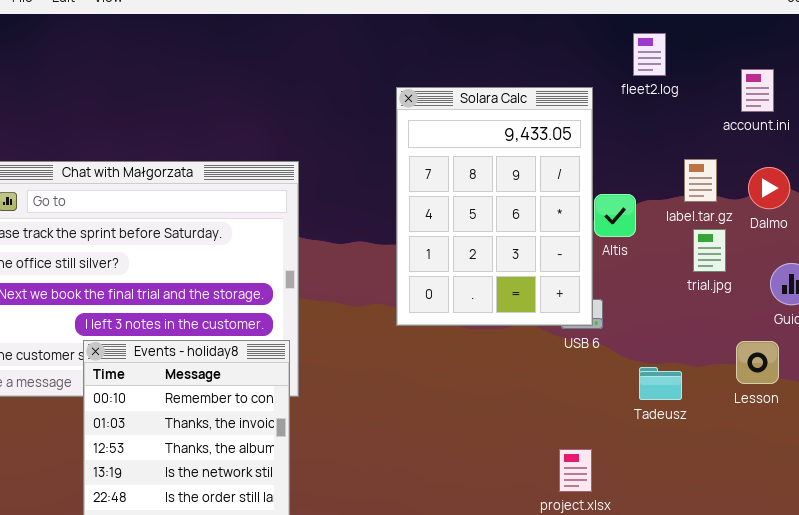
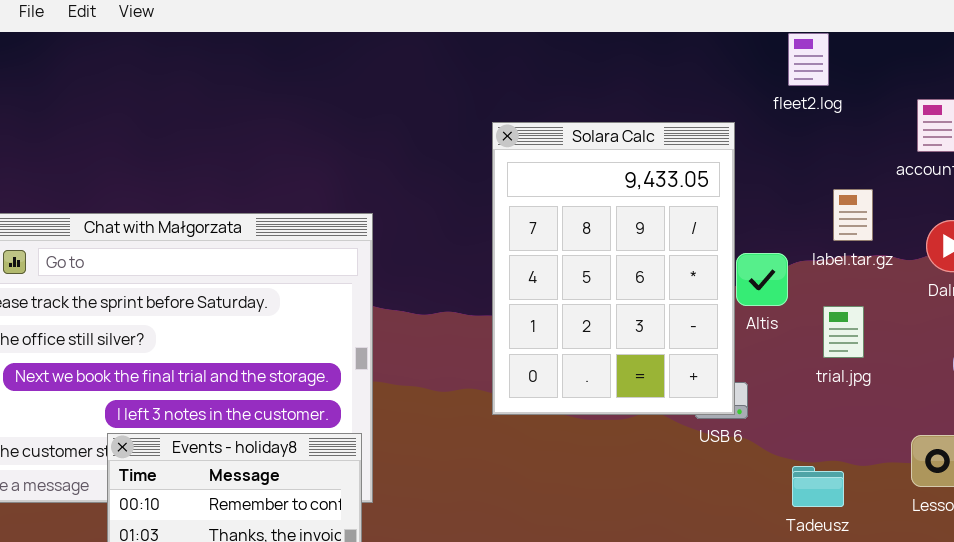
fleet2.log: [633,33,666,76] -> [788,33,829,86], moved
label.tar.gz: [684,159,717,202] -> [833,189,873,241], moved
trial.jpg: [693,229,726,272] -> [823,306,864,358], moved

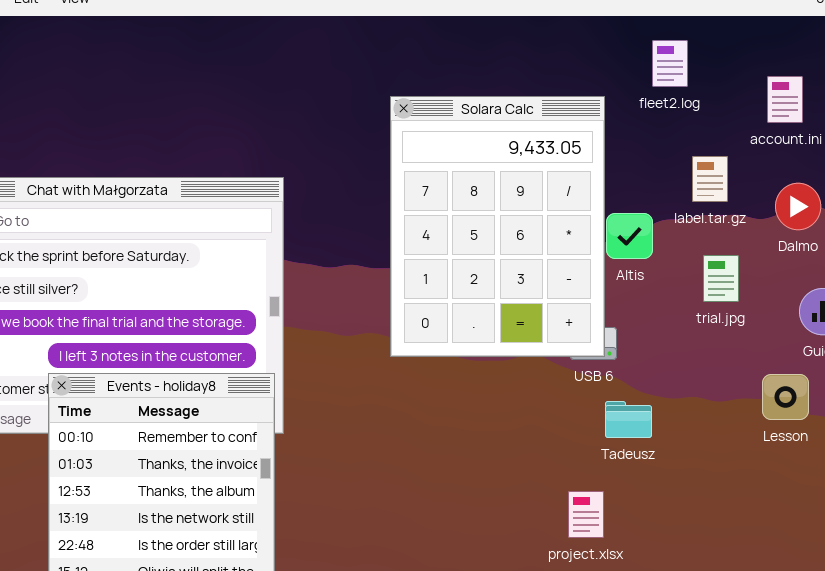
fleet2.log: [788,33,829,86] -> [652,40,688,87], moved
trial.jpg: [823,306,864,358] -> [703,255,739,302], moved
Tadeusz: [792,466,844,507] -> [605,401,652,438], moved

